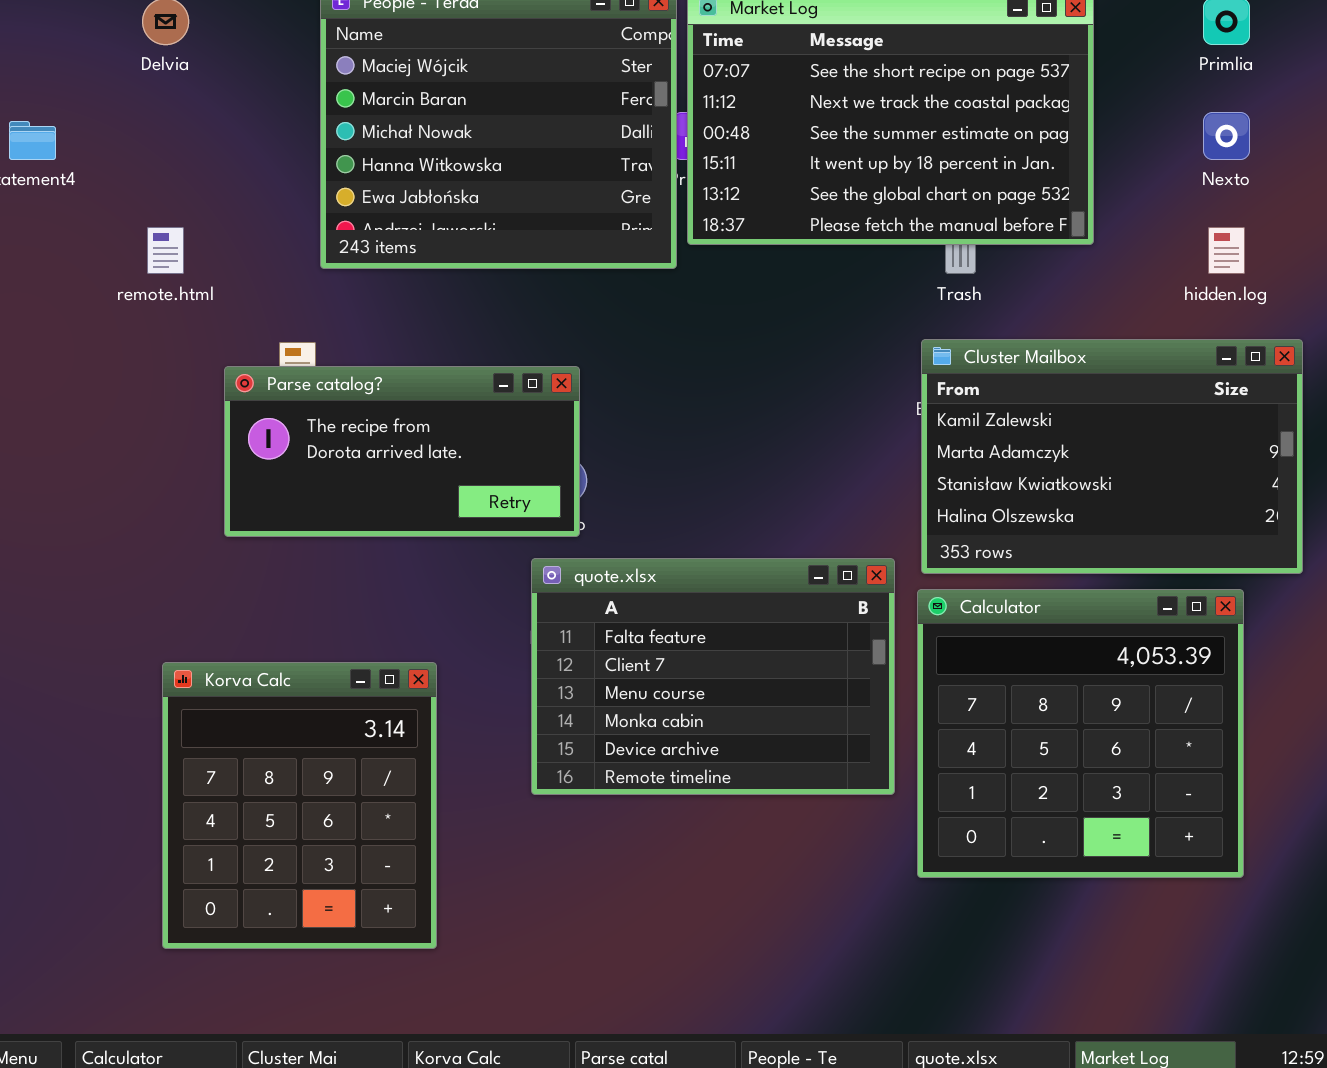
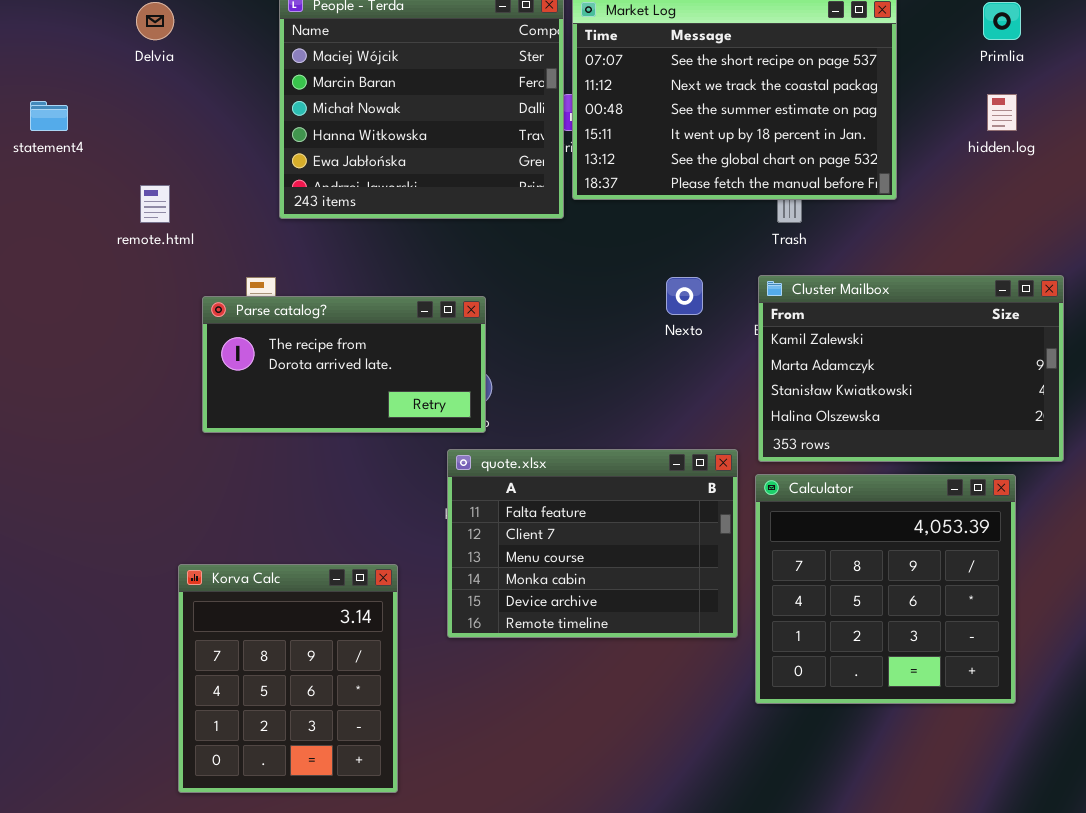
Nexto: [1203,112,1250,160] -> [666,277,703,315], moved
hidden.log: [1208,227,1245,274] -> [987,94,1017,131], moved
Korva Calc: [162,662,437,949] -> [178,564,398,793], moved

